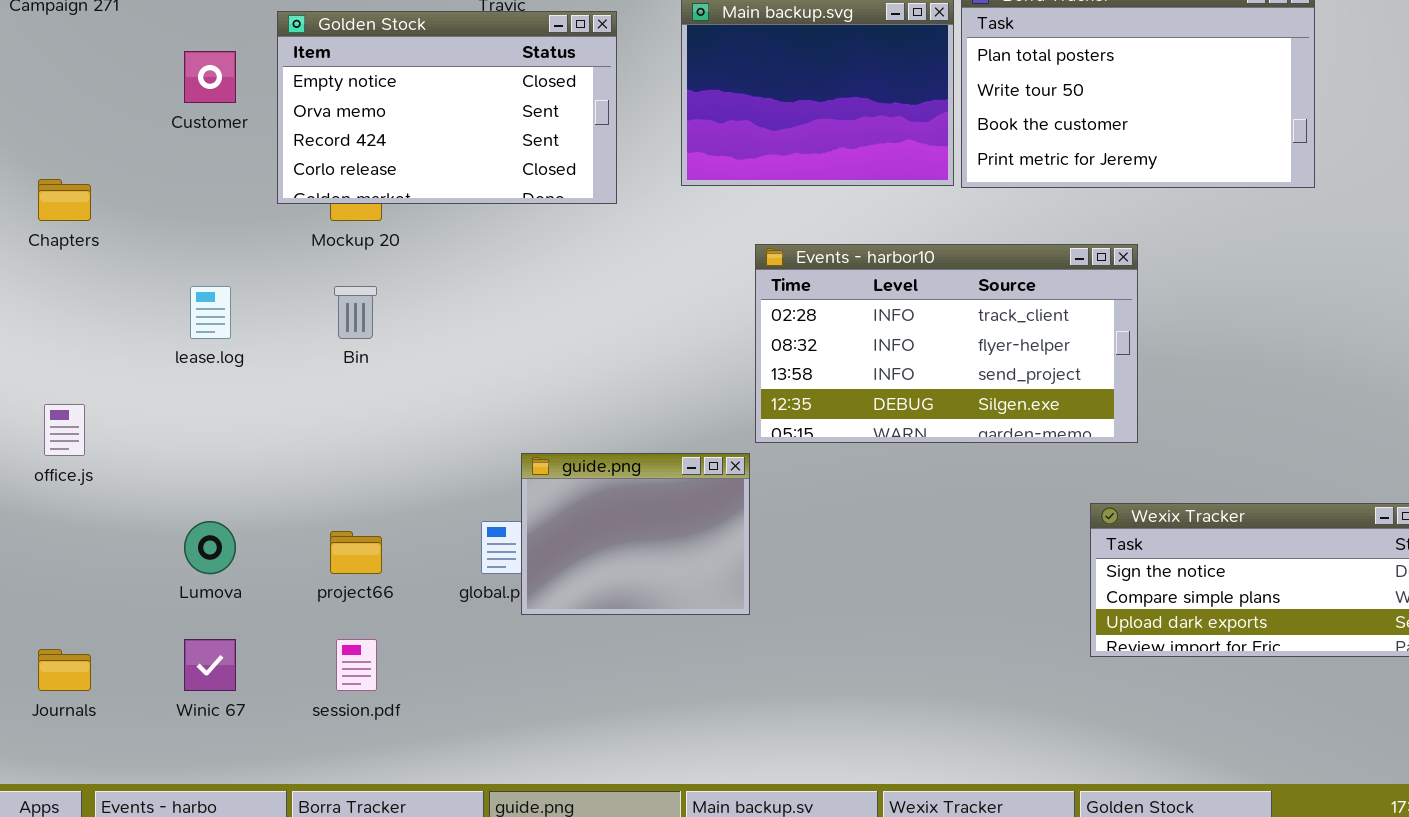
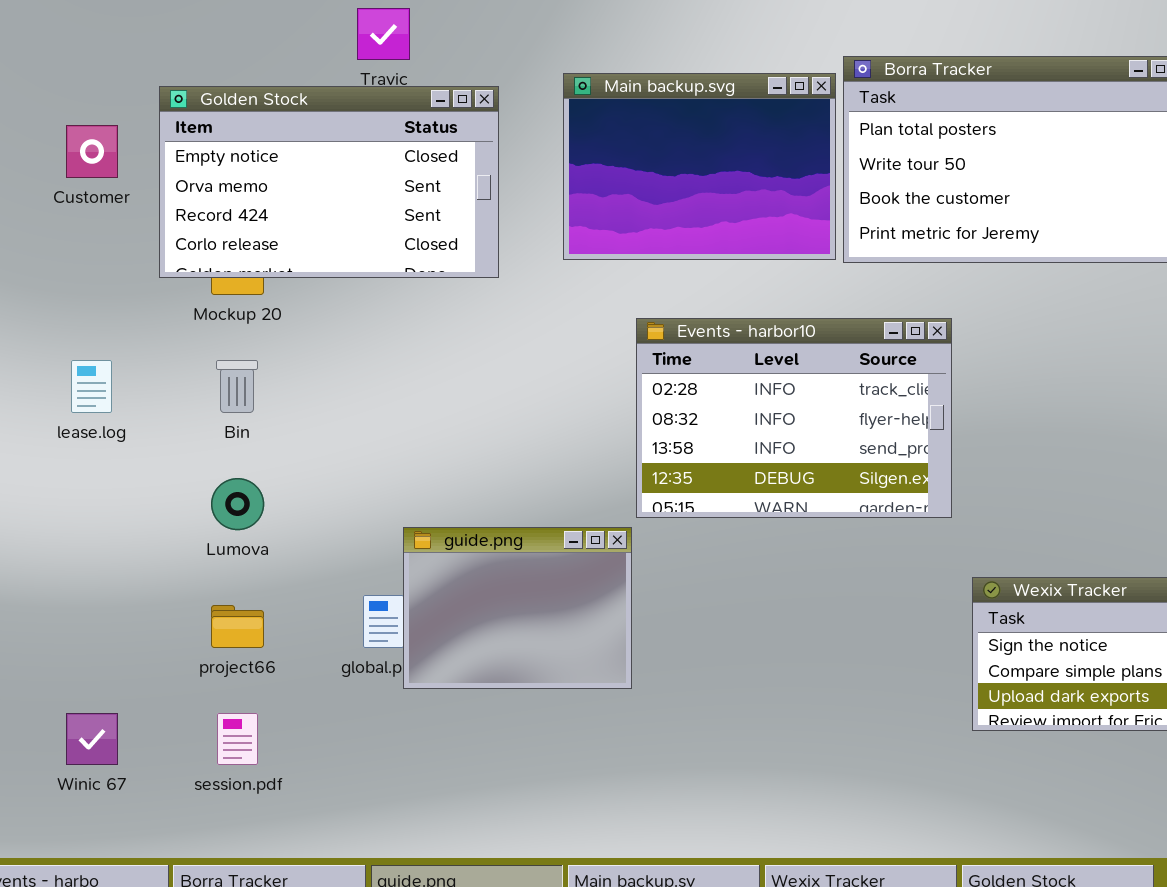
Events - harbor10: [755,244,1138,443] -> [636,318,952,518], resized
Lumova: [184,521,236,574] -> [211,478,264,530], moved

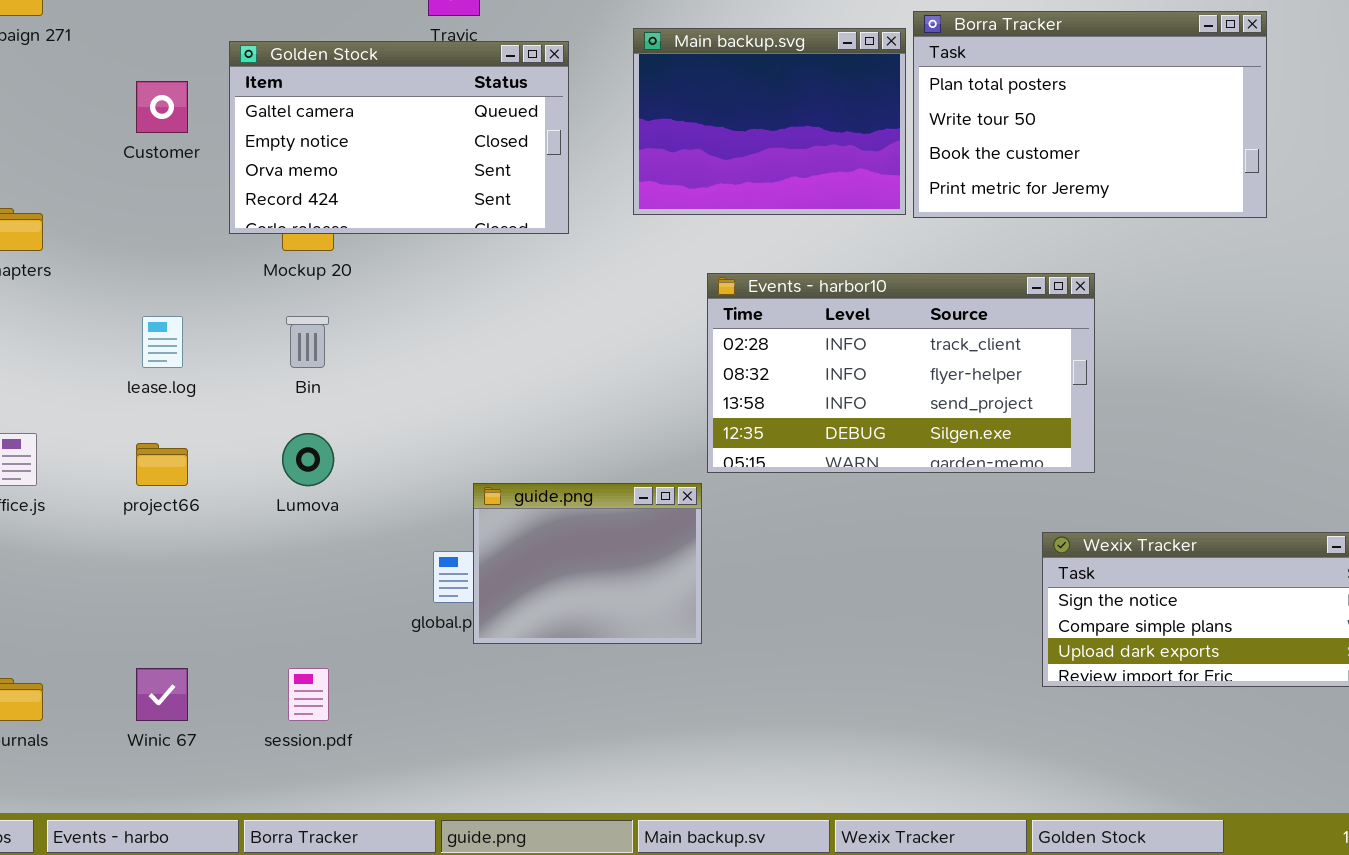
Golden Stock: [159,86,499,278] -> [229,41,569,234], scrolled up 1 row
Events - harbor10: [636,318,952,518] -> [707,273,1095,473], resized
project66: [211,605,264,648] -> [136,443,188,486], moved

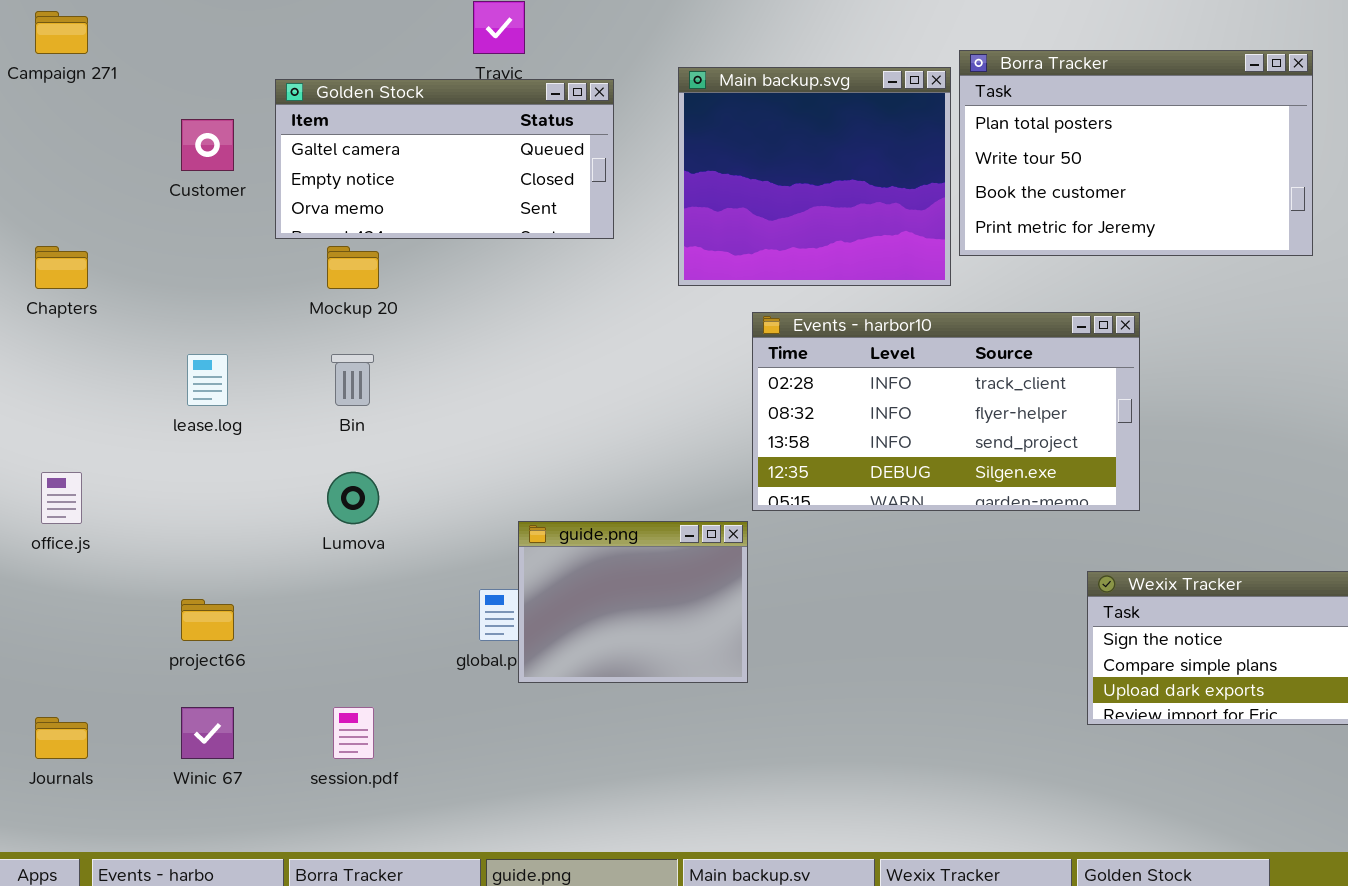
Main backup.svg: [633,28,906,215] -> [678,67,951,286], resized
Golden Stock: [229,41,569,234] -> [275,79,614,239], resized
project66: [136,443,188,486] -> [181,599,234,641], moved

